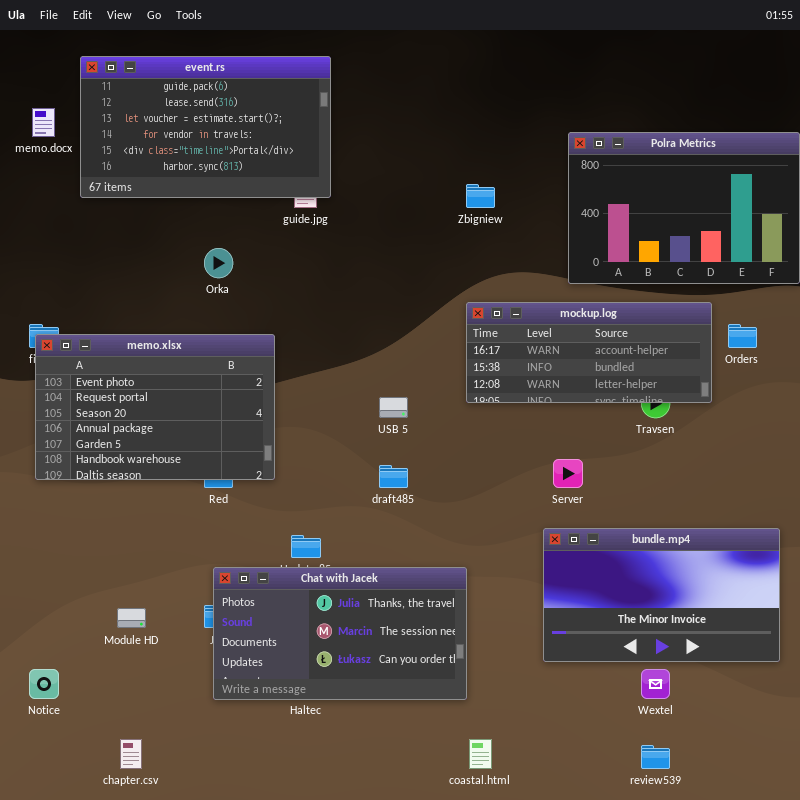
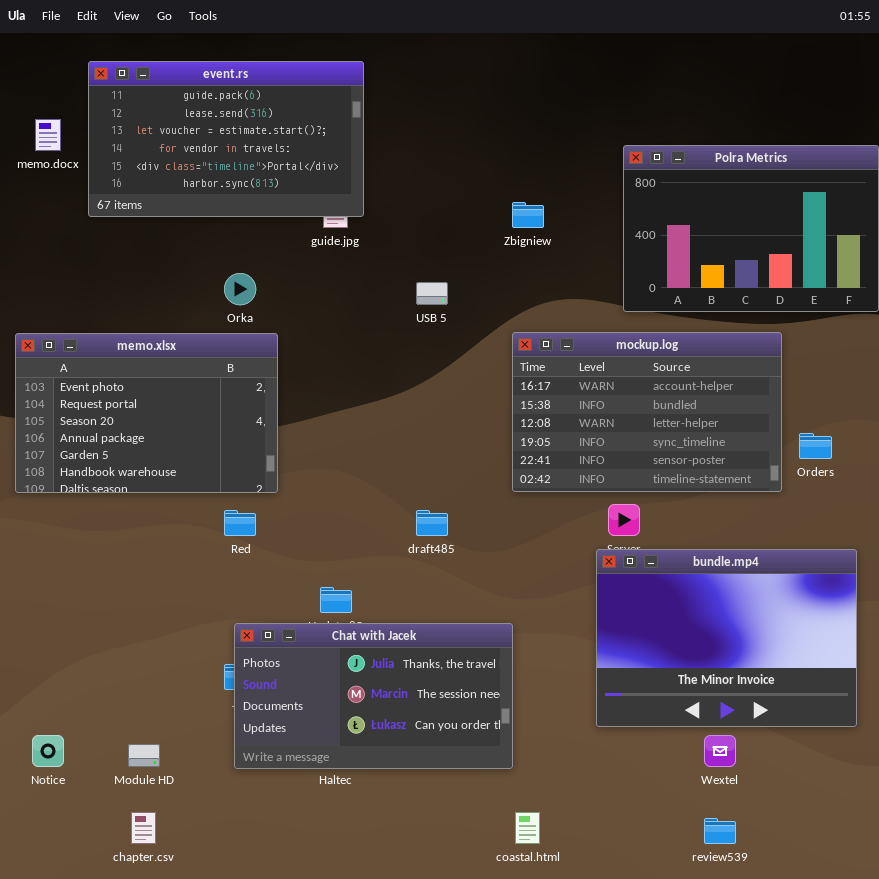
mockup.log: [466,302,712,403] -> [512,332,782,492], resized
Orders: [728,324,757,348] -> [799,433,832,459], moved
memo.xlsx: [35,334,275,480] -> [15,333,278,493], moved
USB 5: [379,397,408,418] -> [416,282,448,305], moved
bundle.mp4: [543,528,780,662] -> [596,549,857,727], resized
Module HD: [117,608,146,628] -> [128,744,160,767], moved

